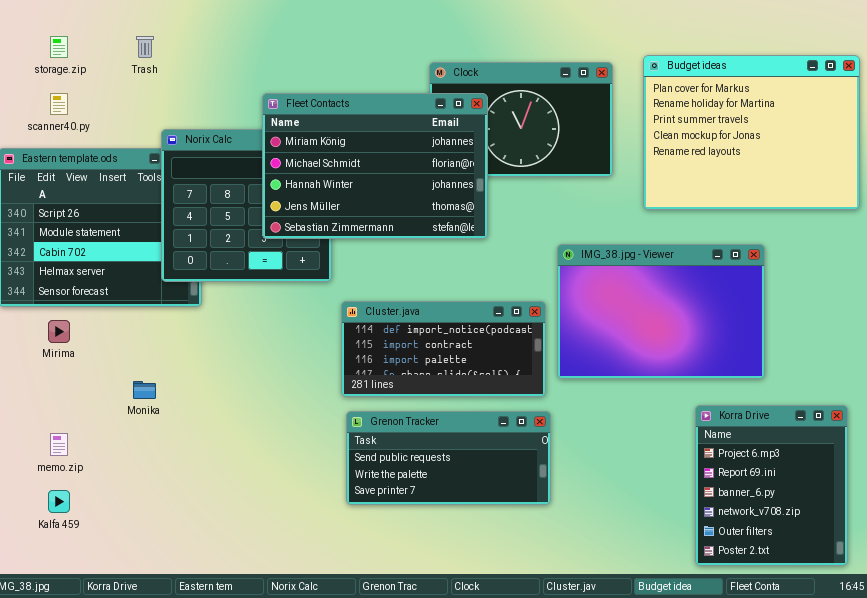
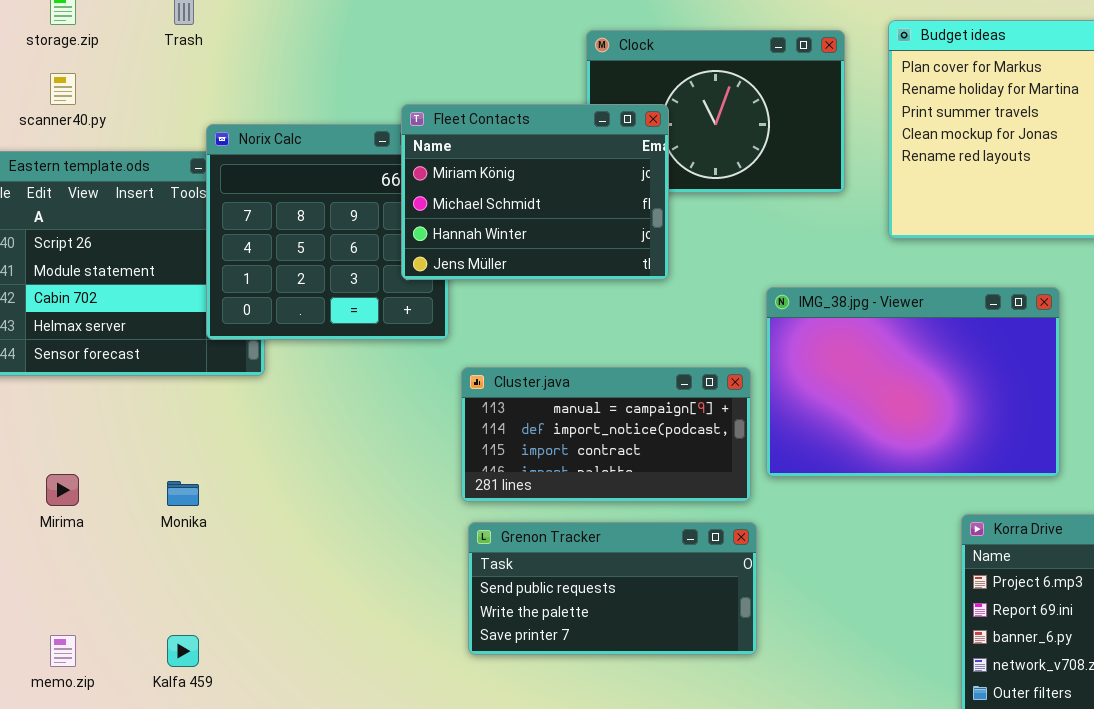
Fleet Contacts: [262,93,488,239] -> [401,104,669,280], resized
Cluster.java: [341,301,546,397] -> [461,367,751,502], scrolled up 1 row
Mirima: [48,320,70,343] -> [46,474,79,506], moved
memo.zip: [50,433,68,456] -> [50,635,76,667], moved
Kalfa 459: [48,490,70,513] -> [167,635,199,667], moved

